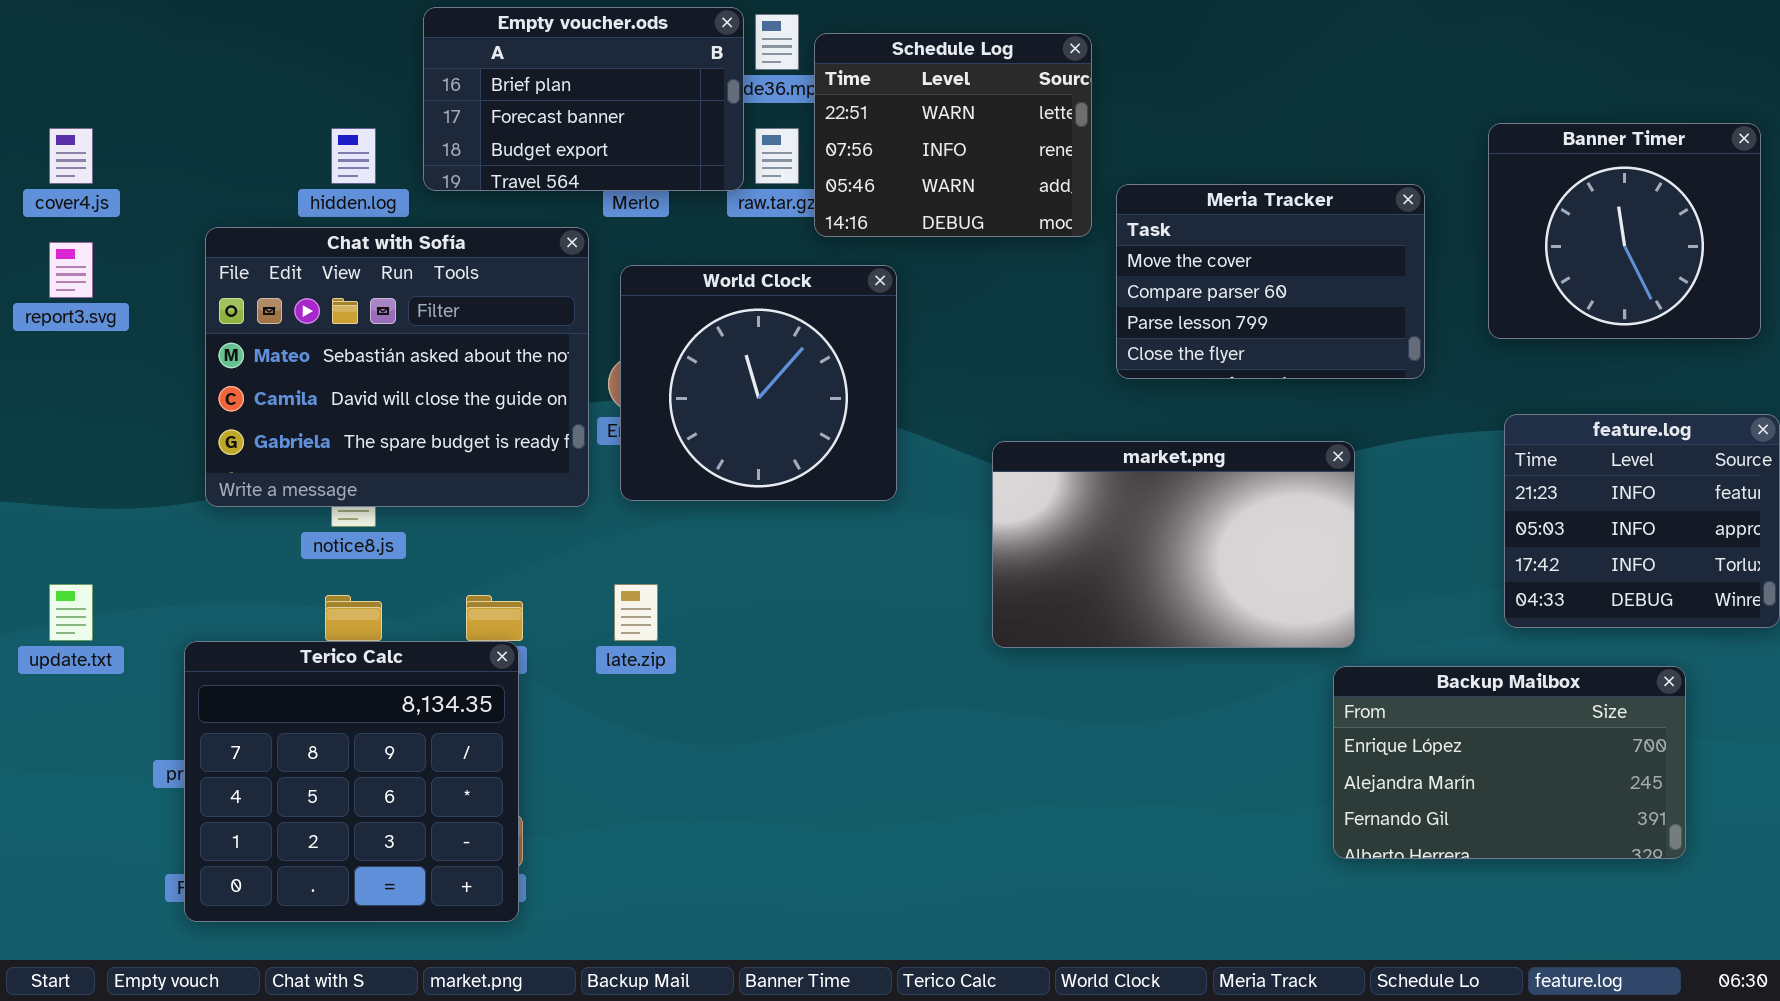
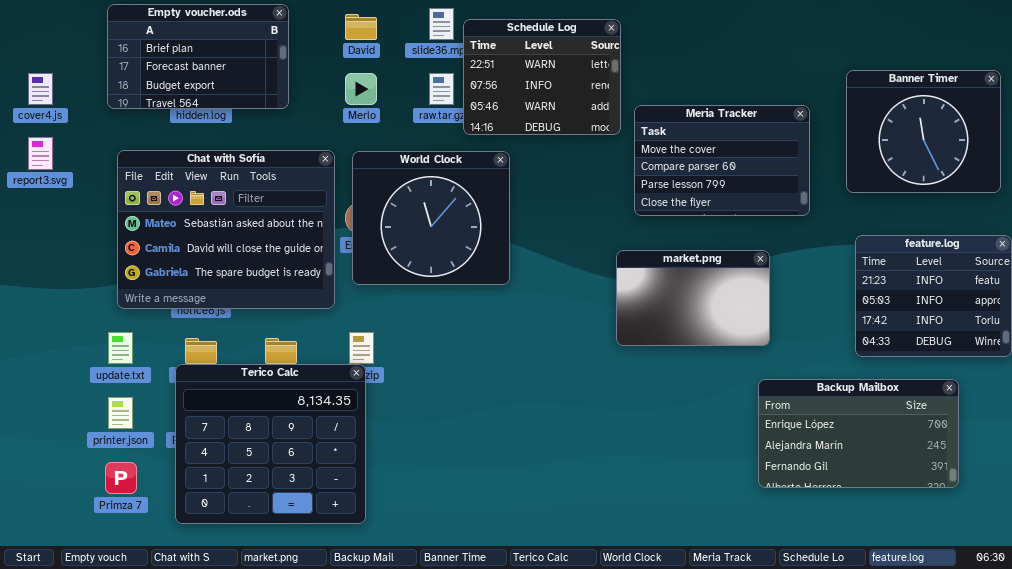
Empty voucher.ods: [423,7,744,191] -> [107,4,289,109], moved
Chat with Sofía: [205,227,589,507] -> [117,150,335,309], moved
market.png: [992,441,1355,648] -> [616,250,770,346], resized
update.txt: [49,584,93,641] -> [108,332,133,364], moved
Terico Calc: [184,641,519,922] -> [175,364,366,524], moved

